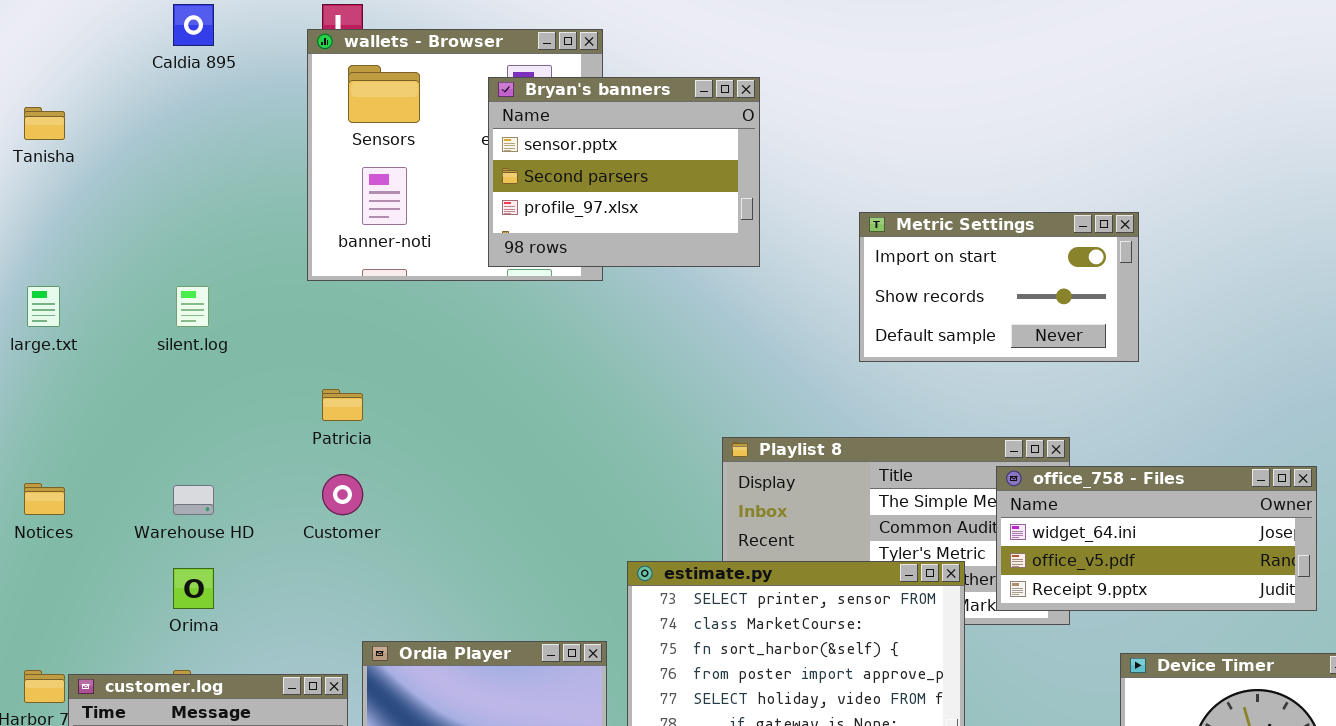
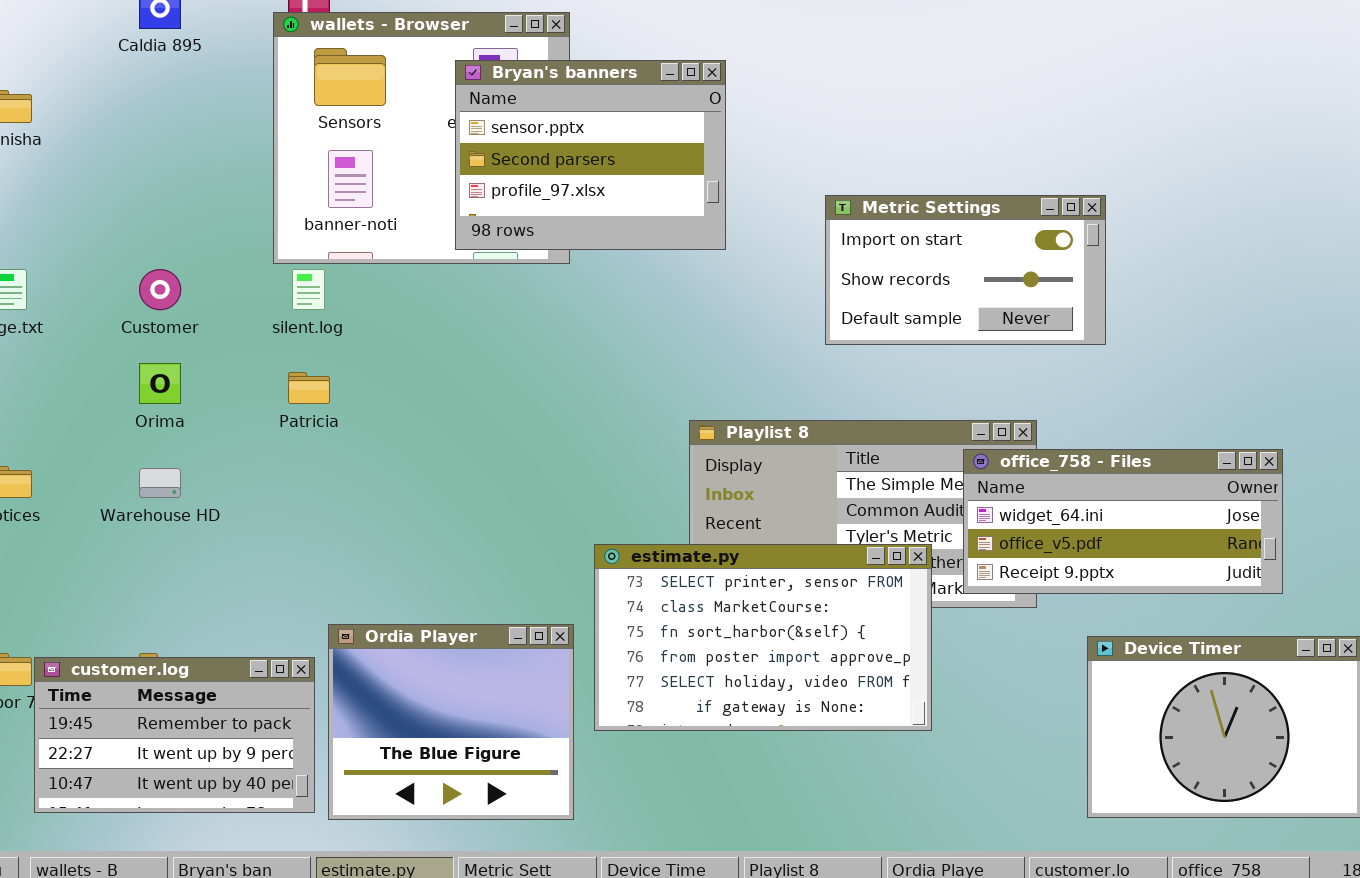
silent.log: [176,286,209,327] -> [292,269,325,310], moved
Customer: [322,474,363,515] -> [139,269,181,310], moved
Orima: [173,568,214,609] -> [139,363,181,404], moved

